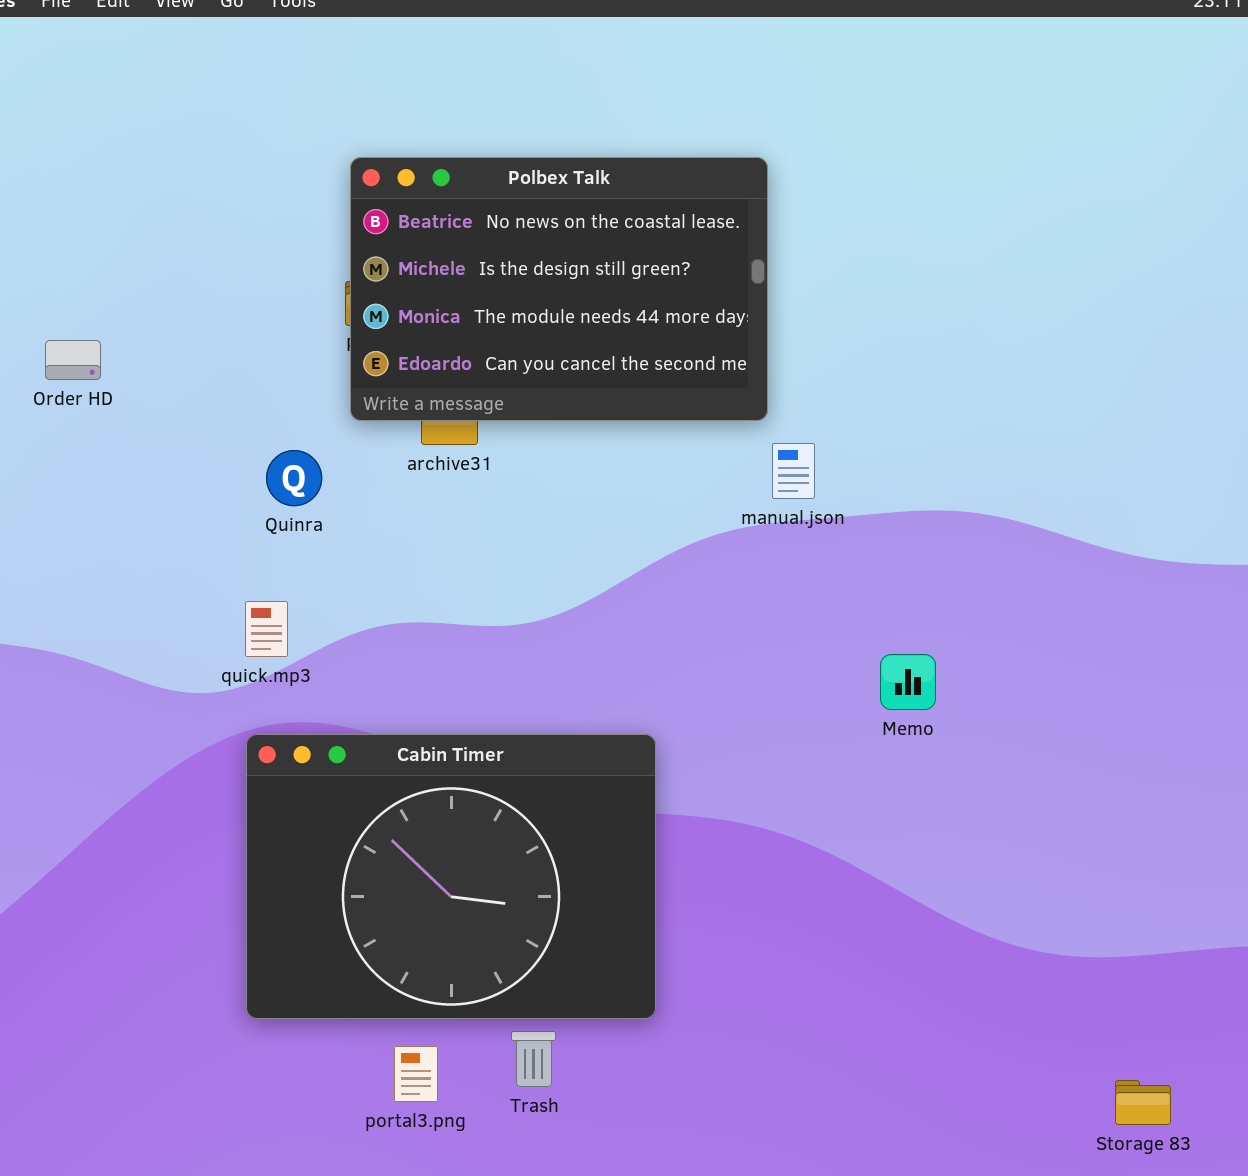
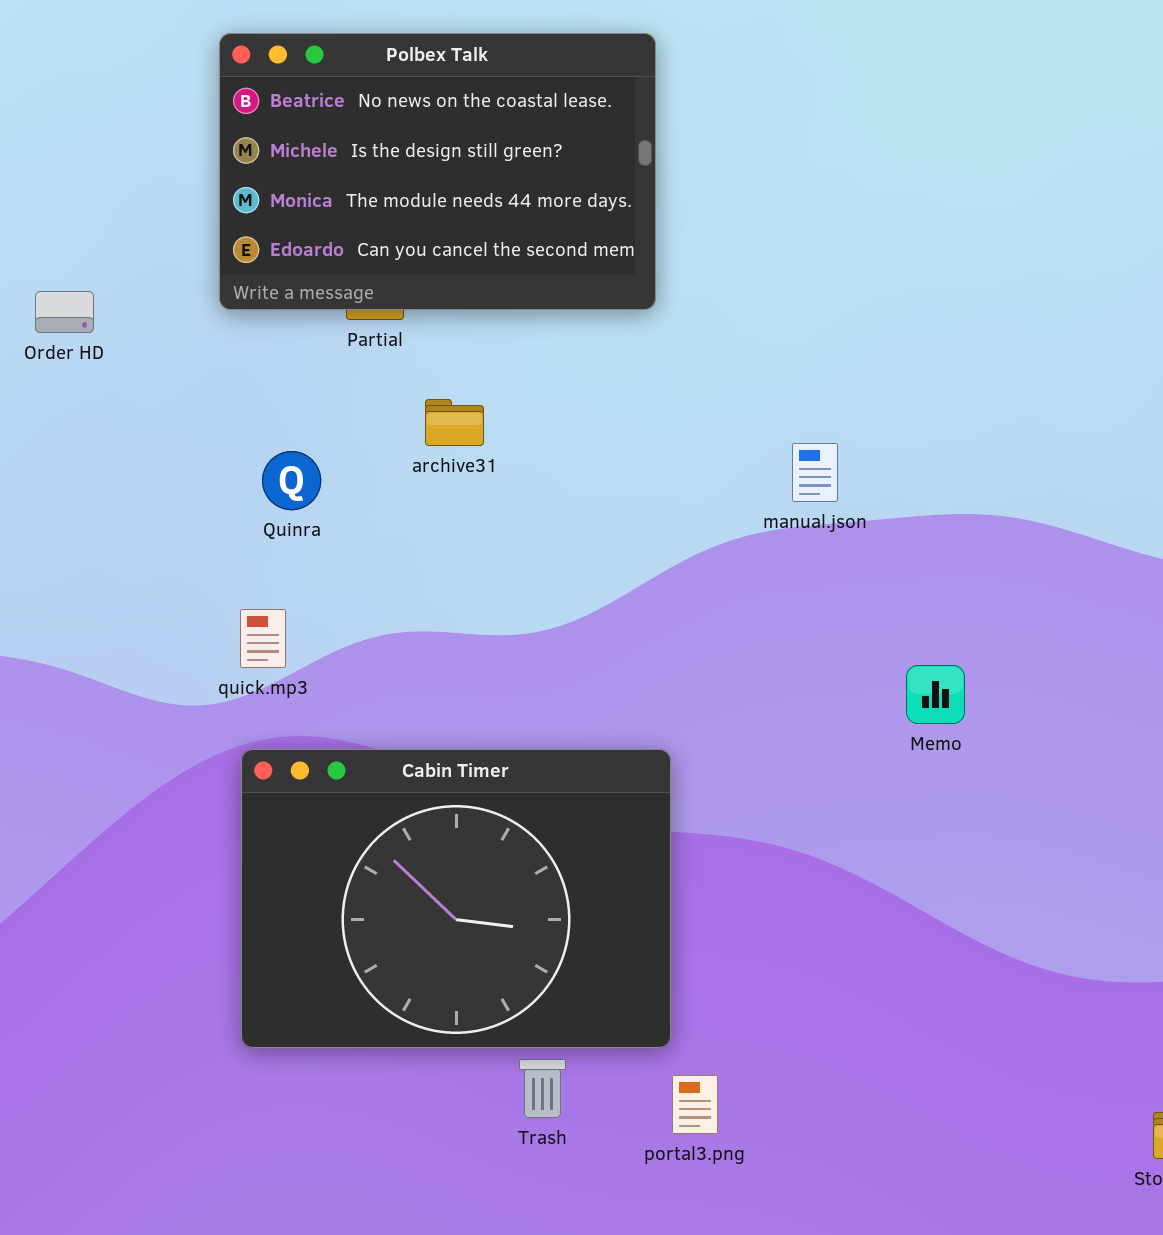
Polbex Talk: [350,157,768,421] -> [219,33,656,310], moved
Order HD: [45,340,101,380] -> [35,291,94,333], moved
portal3.png: [394,1046,438,1102] -> [672,1075,718,1134], moved

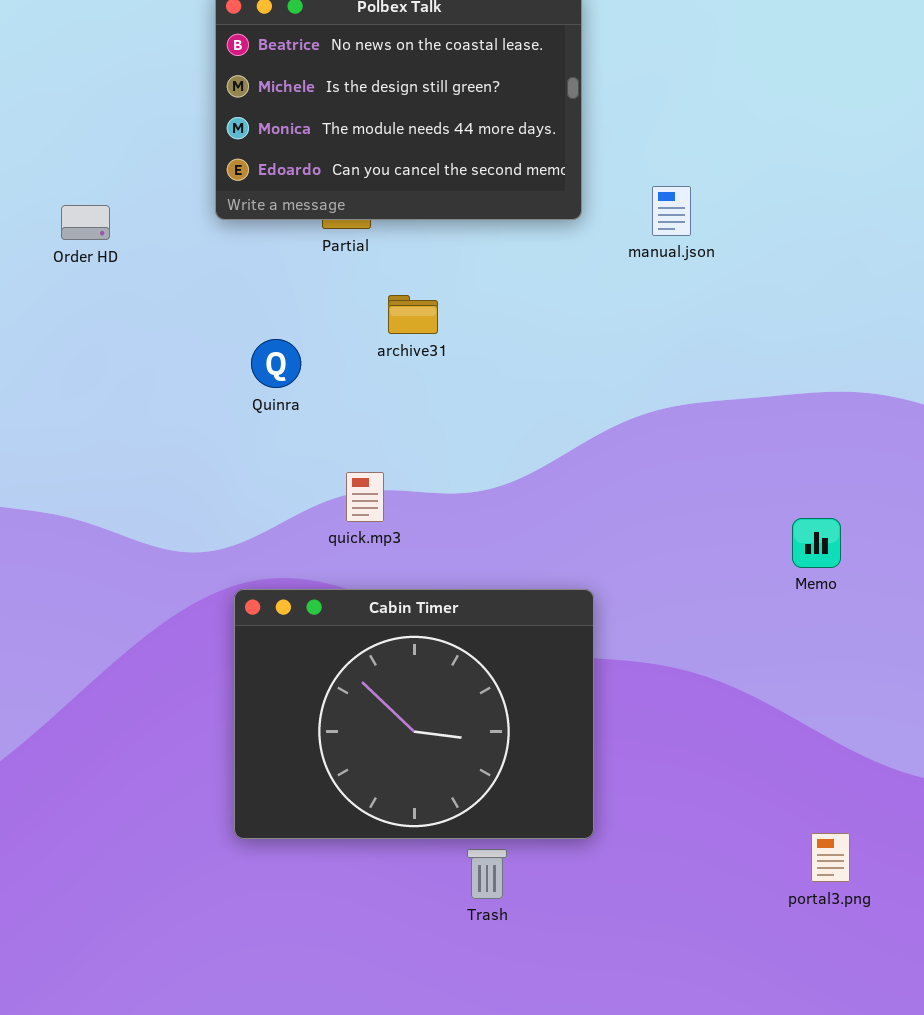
manual.json: [792,443,838,502] -> [652,186,691,236], moved
quick.mp3: [240,609,286,668] -> [346,472,384,522], moved
portal3.png: [672,1075,718,1134] -> [811,833,850,882], moved

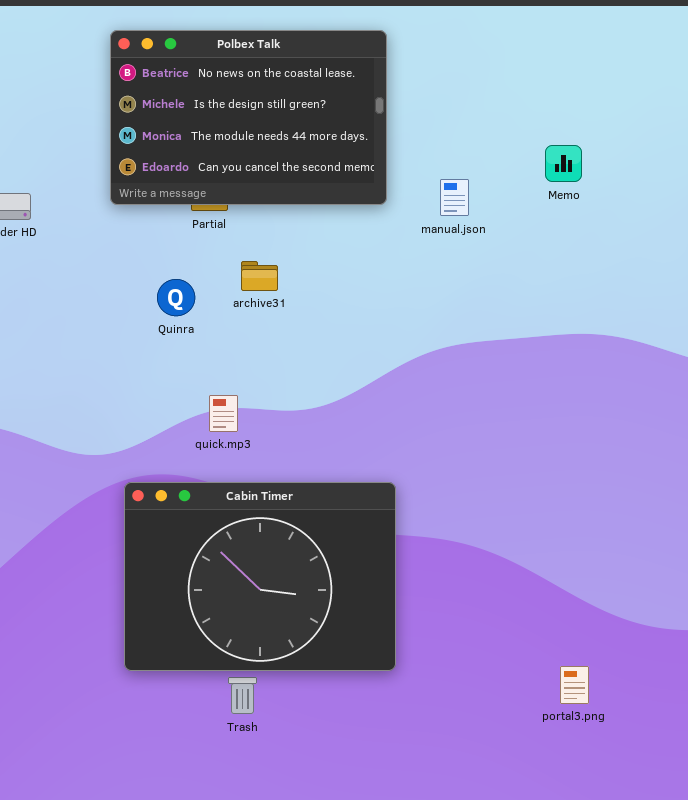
Quinra: [251,339,301,388] -> [157,279,195,316], moved
Memo: [792,518,841,568] -> [545,145,582,182], moved
Trash: [467,849,507,899] -> [228,677,257,714], moved

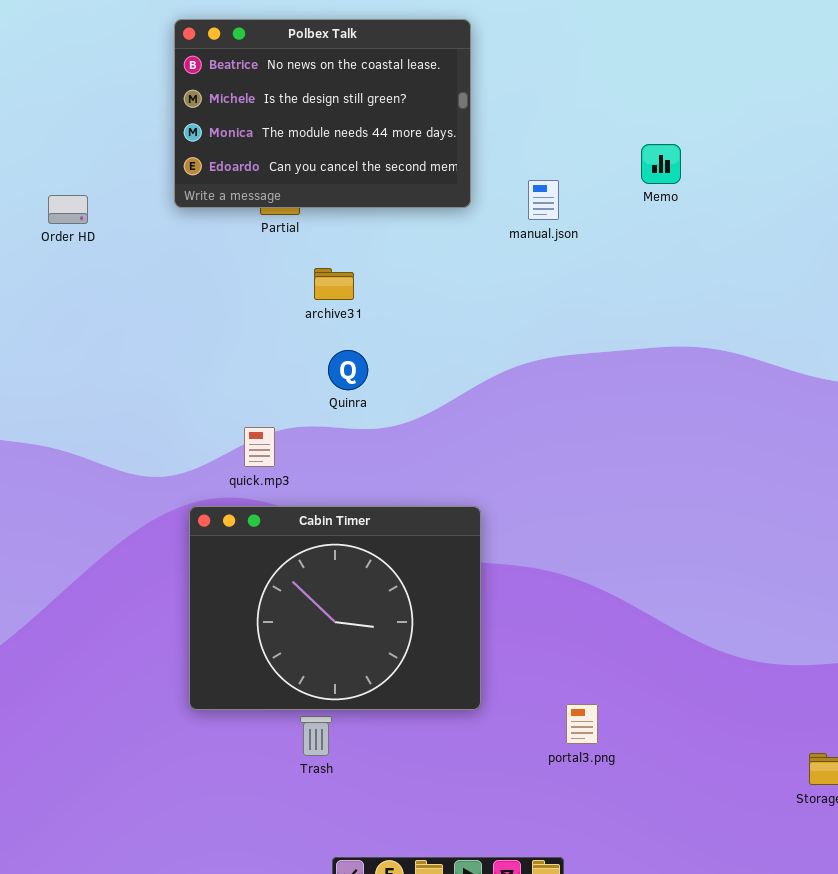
Quinra: [157,279,195,316] -> [328,350,368,390], moved
quick.mp3: [209,395,238,432] -> [244,427,275,467], moved
portal3.png: [560,666,589,704] -> [566,704,598,744], moved

